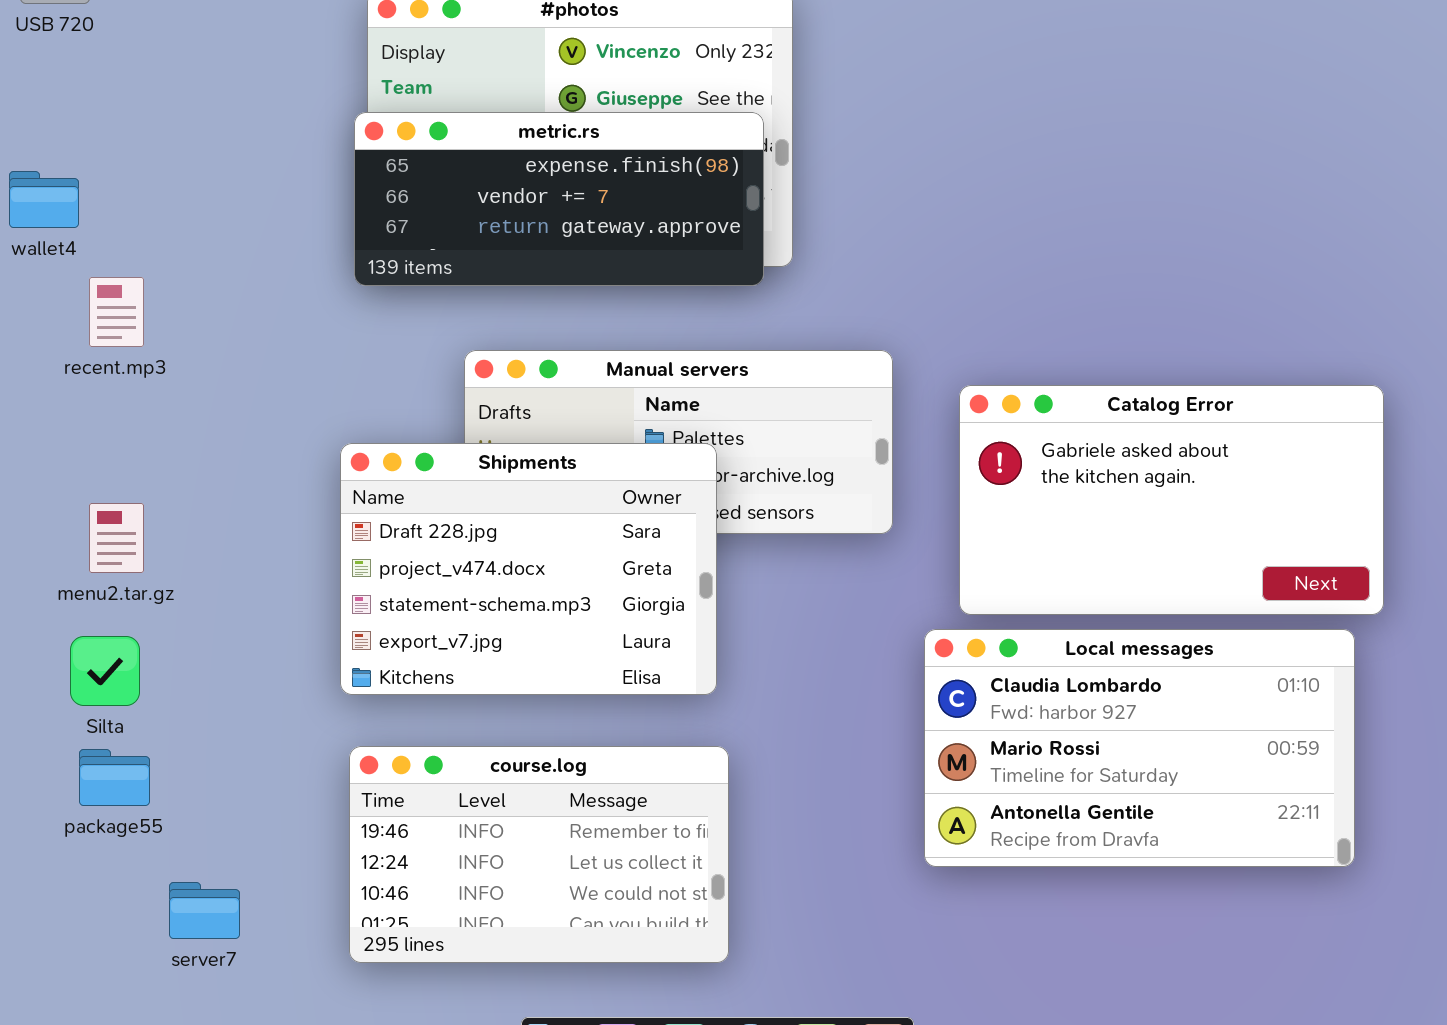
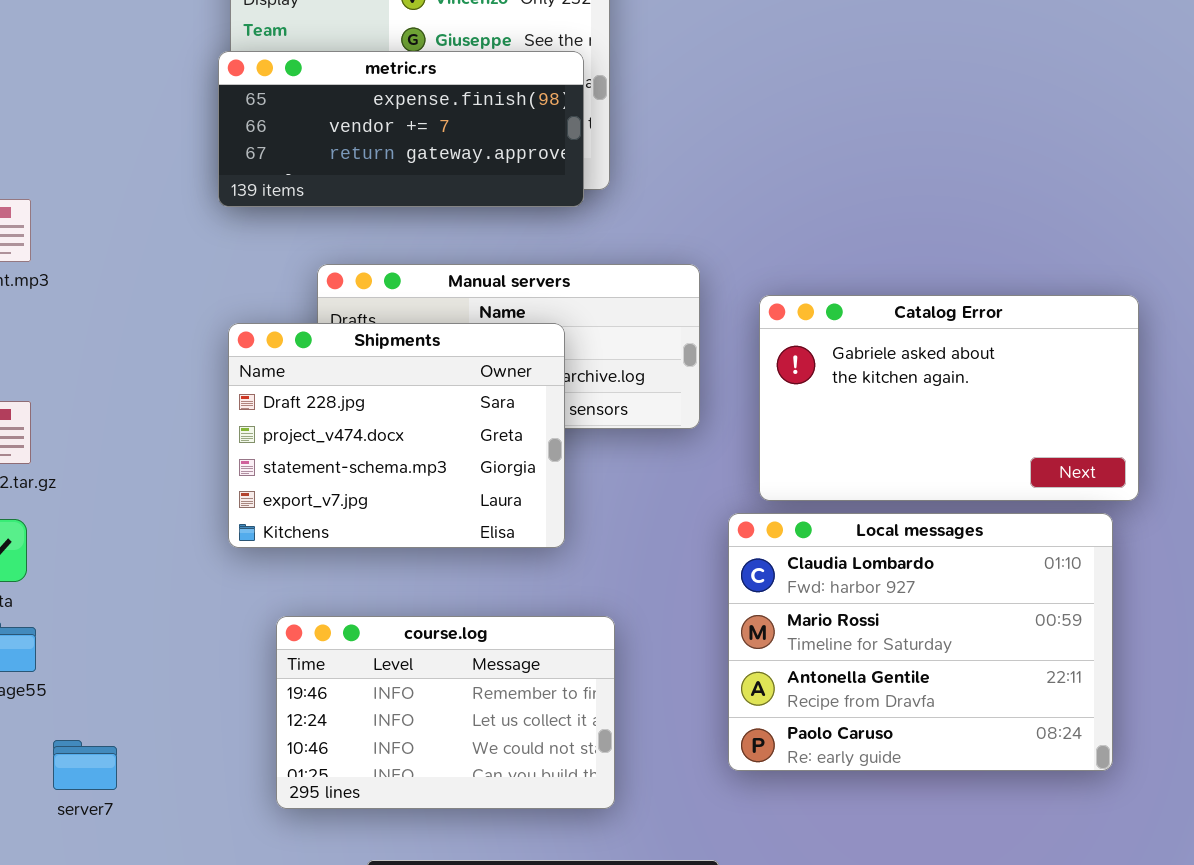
Shipments: [340,443,717,695] -> [228,323,565,548], moved
Local messages: [924,629,1355,867] -> [728,513,1113,771], resized
course.log: [349,746,729,963] -> [276,616,615,809], moved

